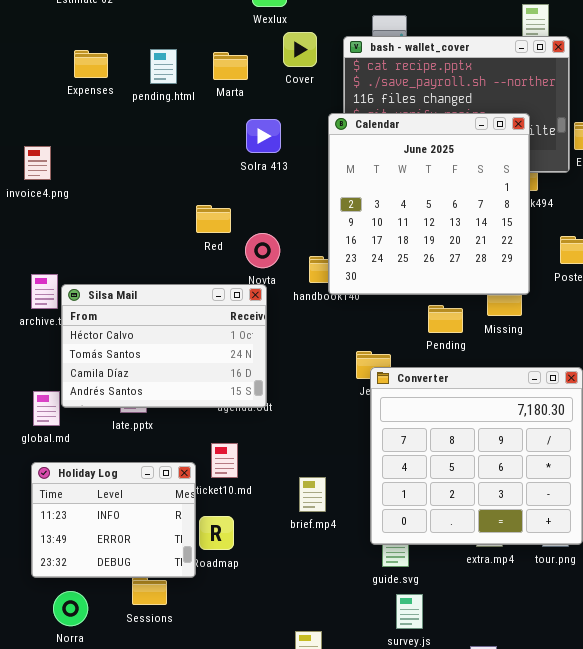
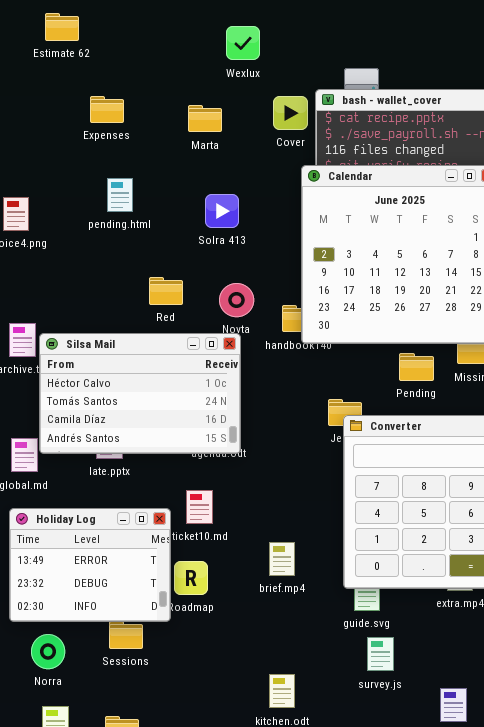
Cover: [283,32,317,67] -> [273,96,308,130], moved
pending.html: [150,49,177,84] -> [107,178,133,212], moved
Expenses: [74,50,108,78] -> [90,96,124,123], moved
Solra 413: [246,119,281,153] -> [205,194,239,228], moved
Red: [196,205,231,233] -> [149,277,183,305], moved
Holiday Log: [31,462,196,578] -> [9,508,171,622], scrolled down 1 row
brief.mp4: [299,477,326,512] -> [269,542,295,576], moved

